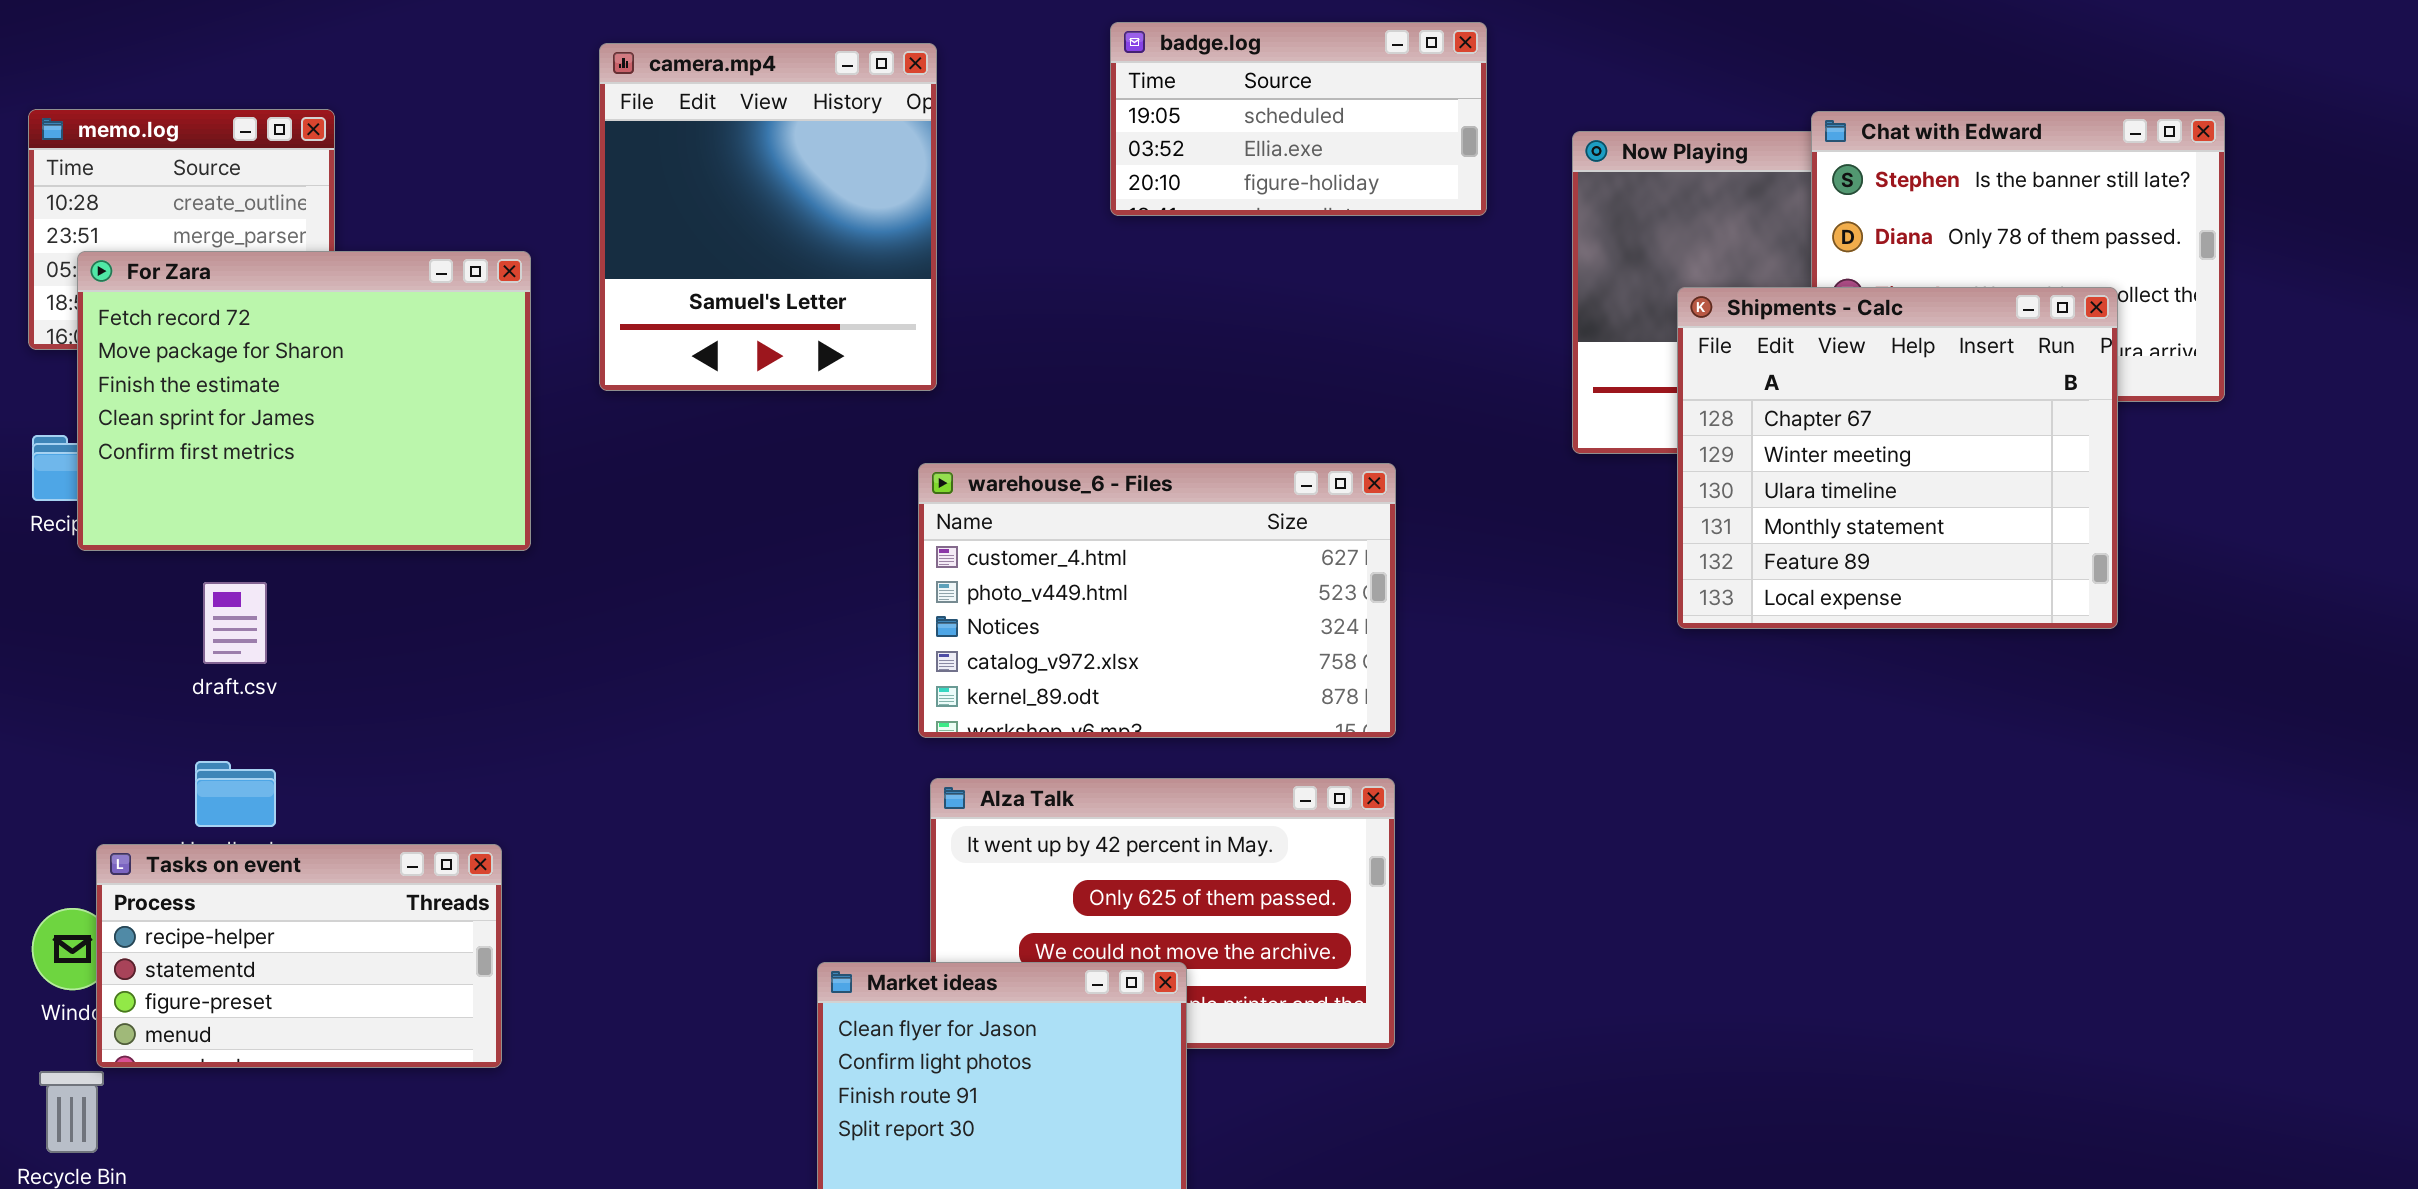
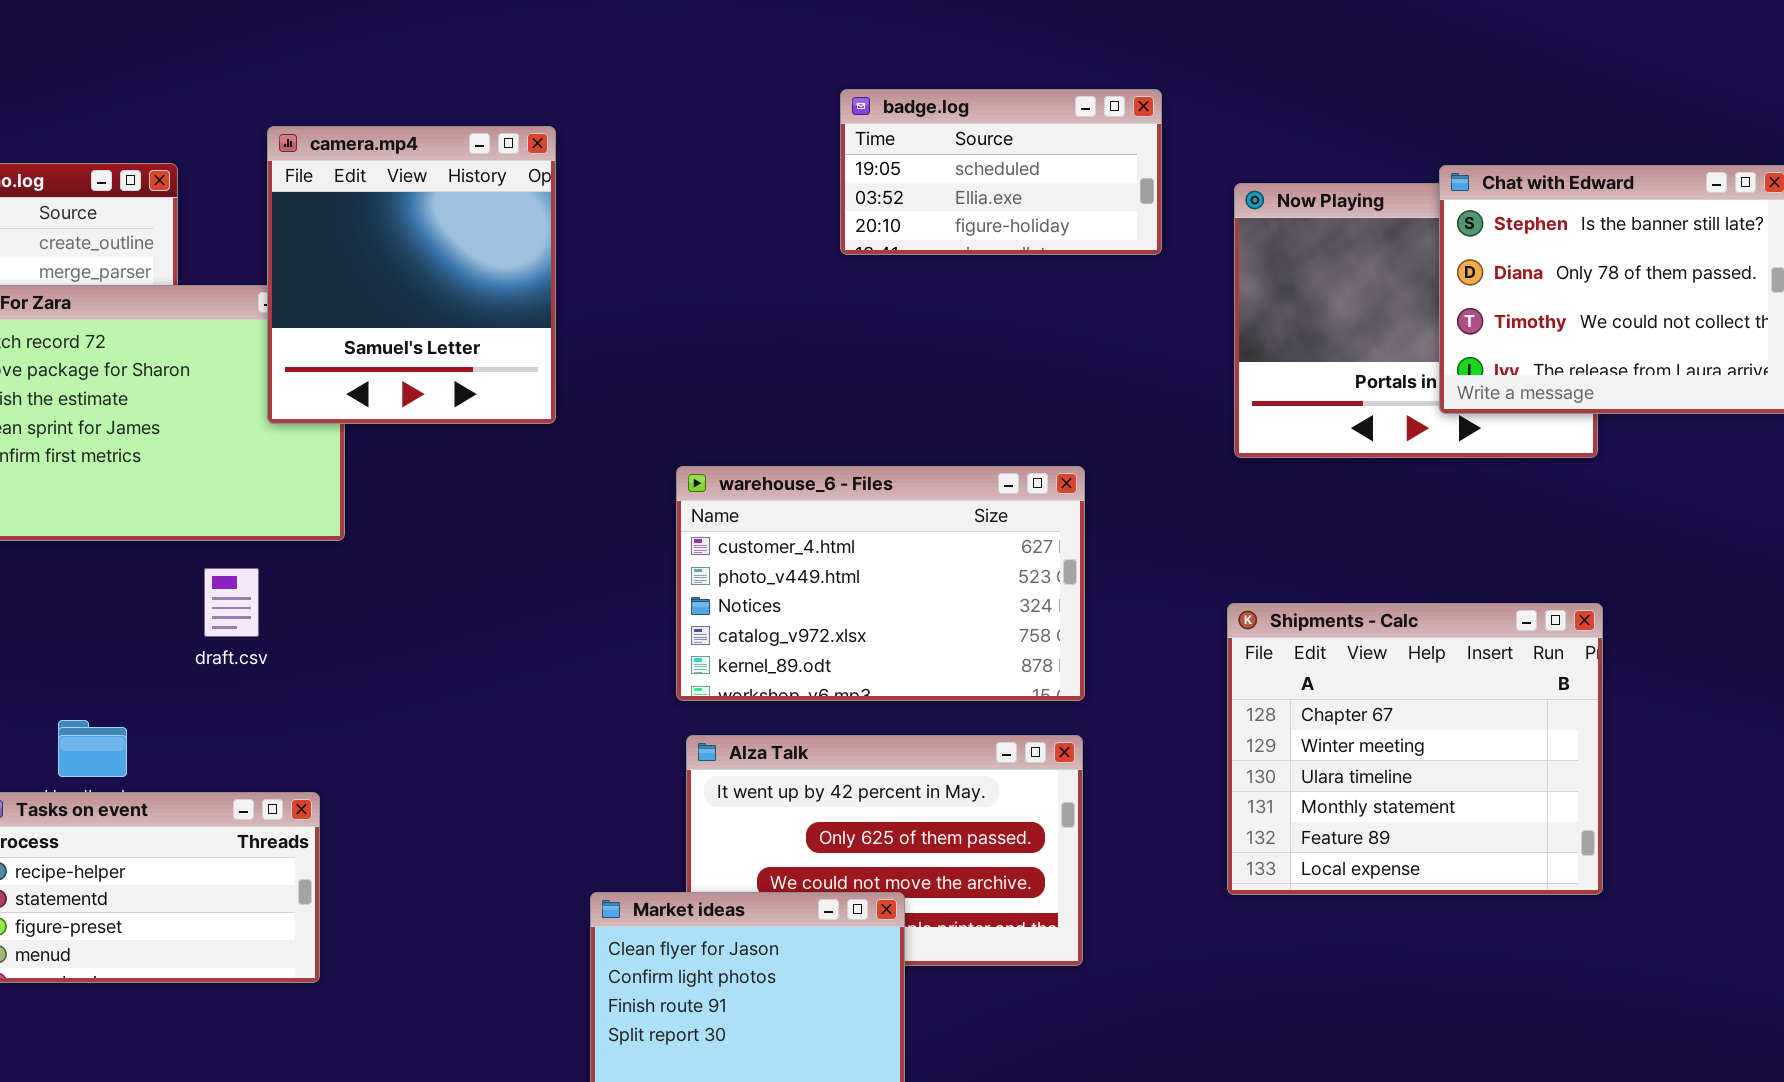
camera.mp4: [599,43,937,391] -> [267,126,556,424], moved
Shipments - Calc: [1677,287,2118,629] -> [1227,603,1603,895], moved
draft.csv: [203,582,267,664] -> [204,568,259,637], moved

